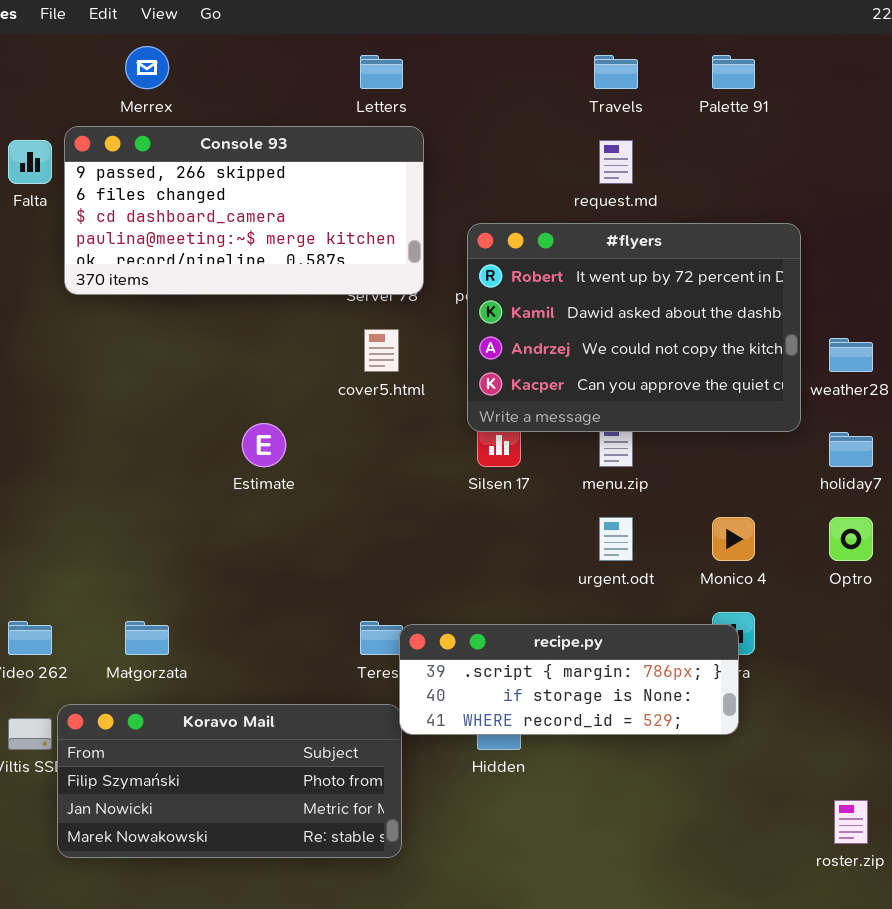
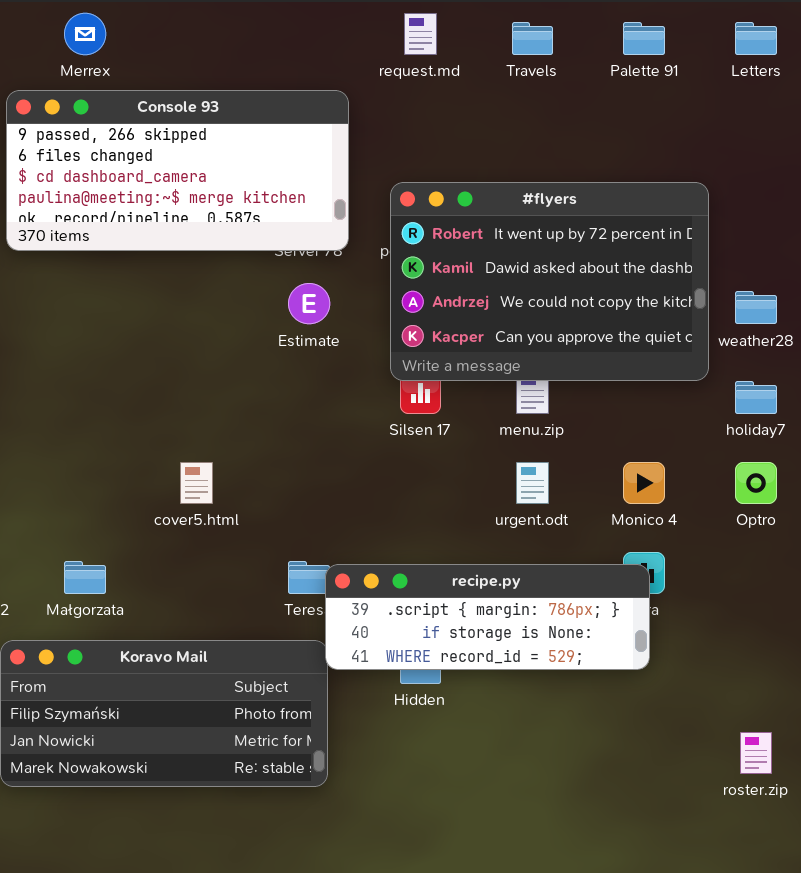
Letters: [360,55,403,89] -> [735,22,777,55], moved
request.md: [599,140,633,184] -> [404,13,437,55], moved
cover5.html: [364,329,399,372] -> [180,462,213,504], moved
Estimate: [242,423,286,467] -> [288,283,330,324], moved

